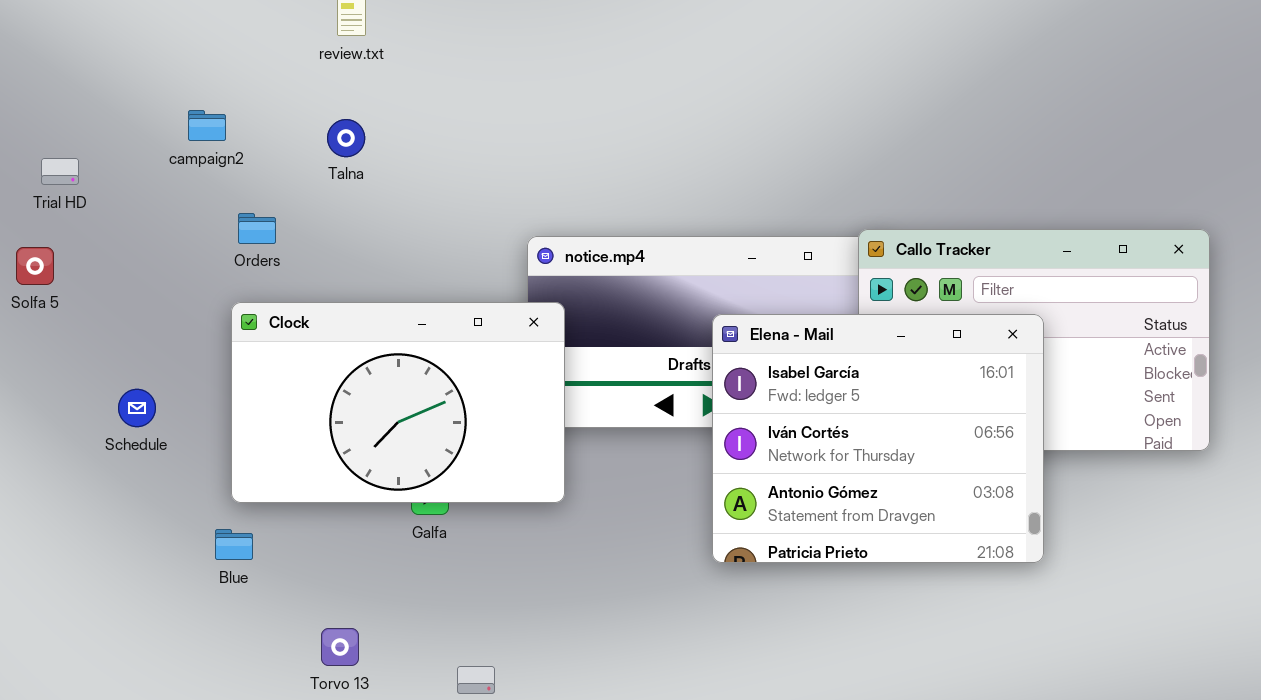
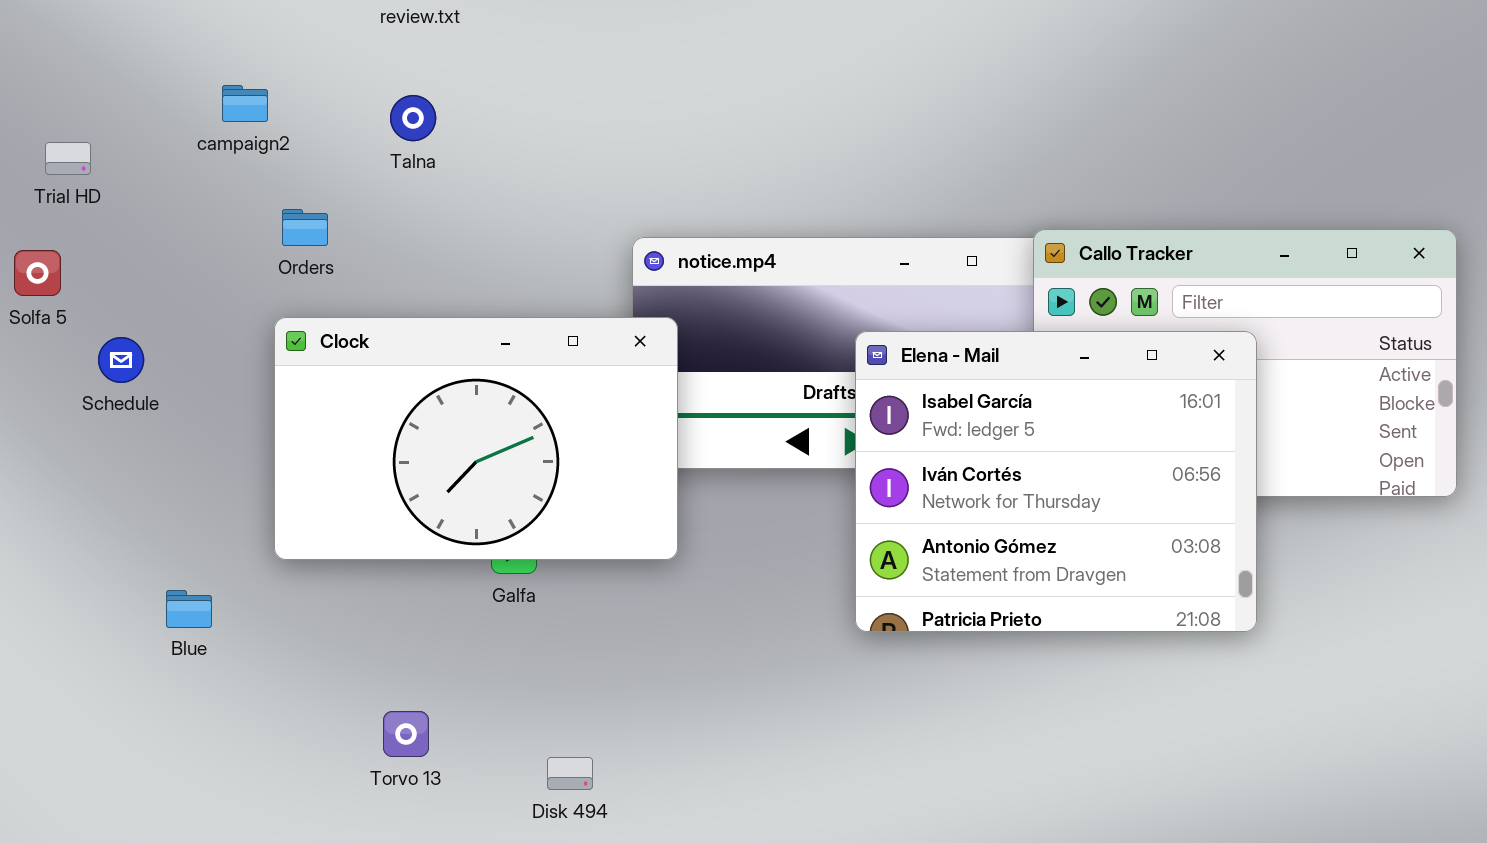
Schedule: [118,389,156,427] -> [98,337,144,383], moved
Blue: [215,529,253,560] -> [166,590,212,628], moved

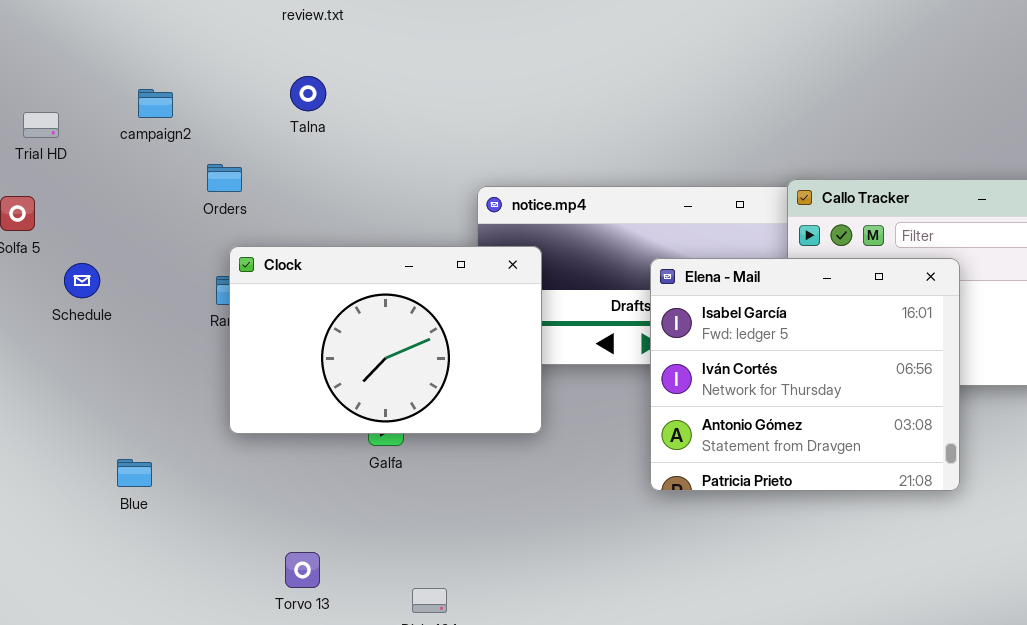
campaign2: [222,85,268,122] -> [138,89,173,118], moved
Clock: [274,317,678,560] -> [229,246,542,434], moved

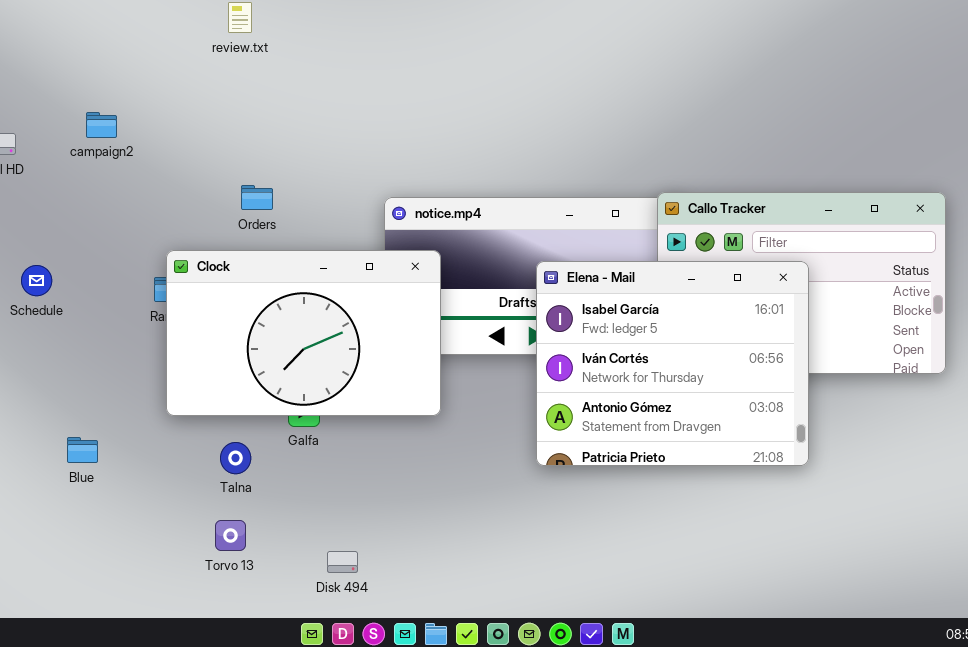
Talna: [290,76,326,111] -> [220,442,251,474], moved
Orders: [207,164,242,192] -> [241,185,273,210], moved

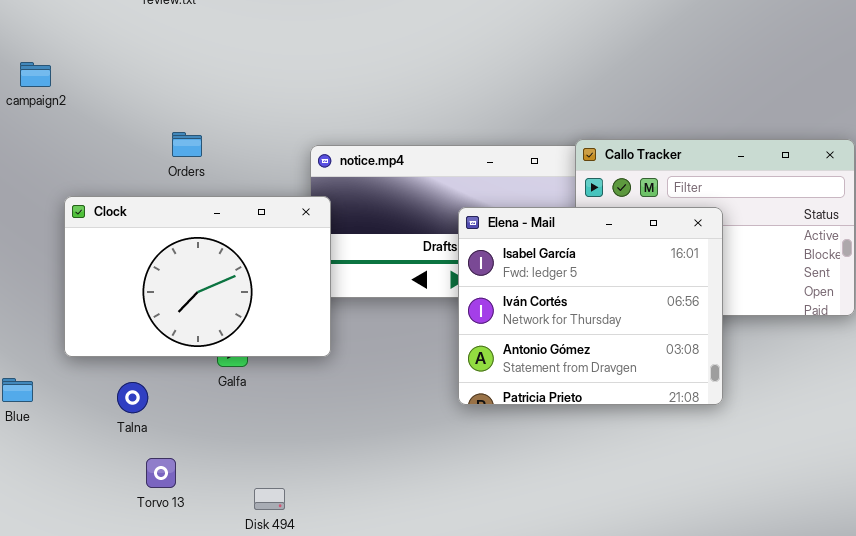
Clock: [166,250,441,416] -> [64,196,331,357], moved
Talna: [220,442,251,474] -> [117,382,148,413], moved

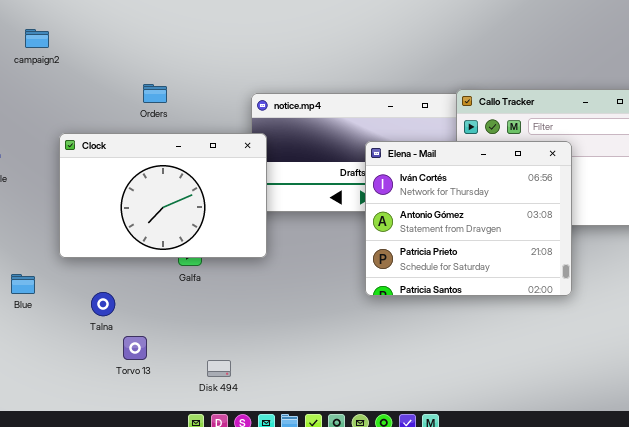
Elena - Mail: [458,207,723,405] -> [365,141,572,296], scrolled down 1 row
Talna: [117,382,148,413] -> [91,292,115,316], moved

